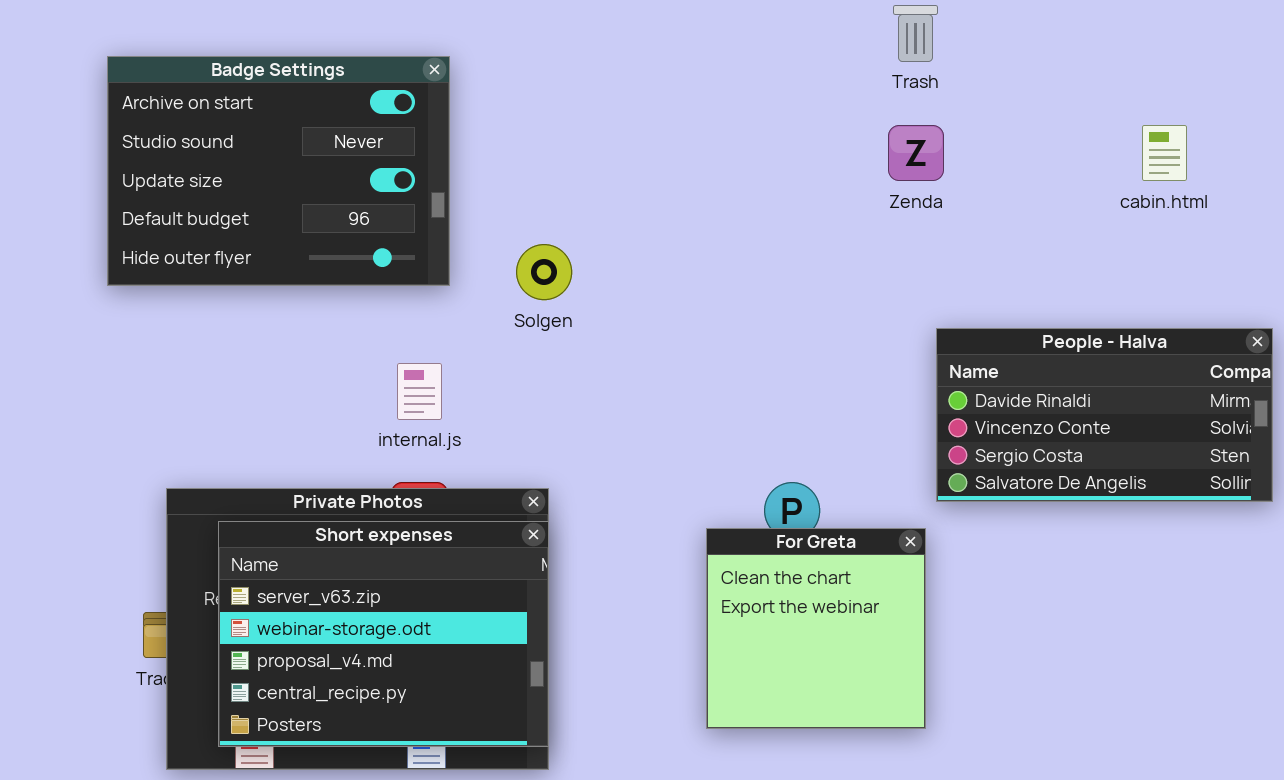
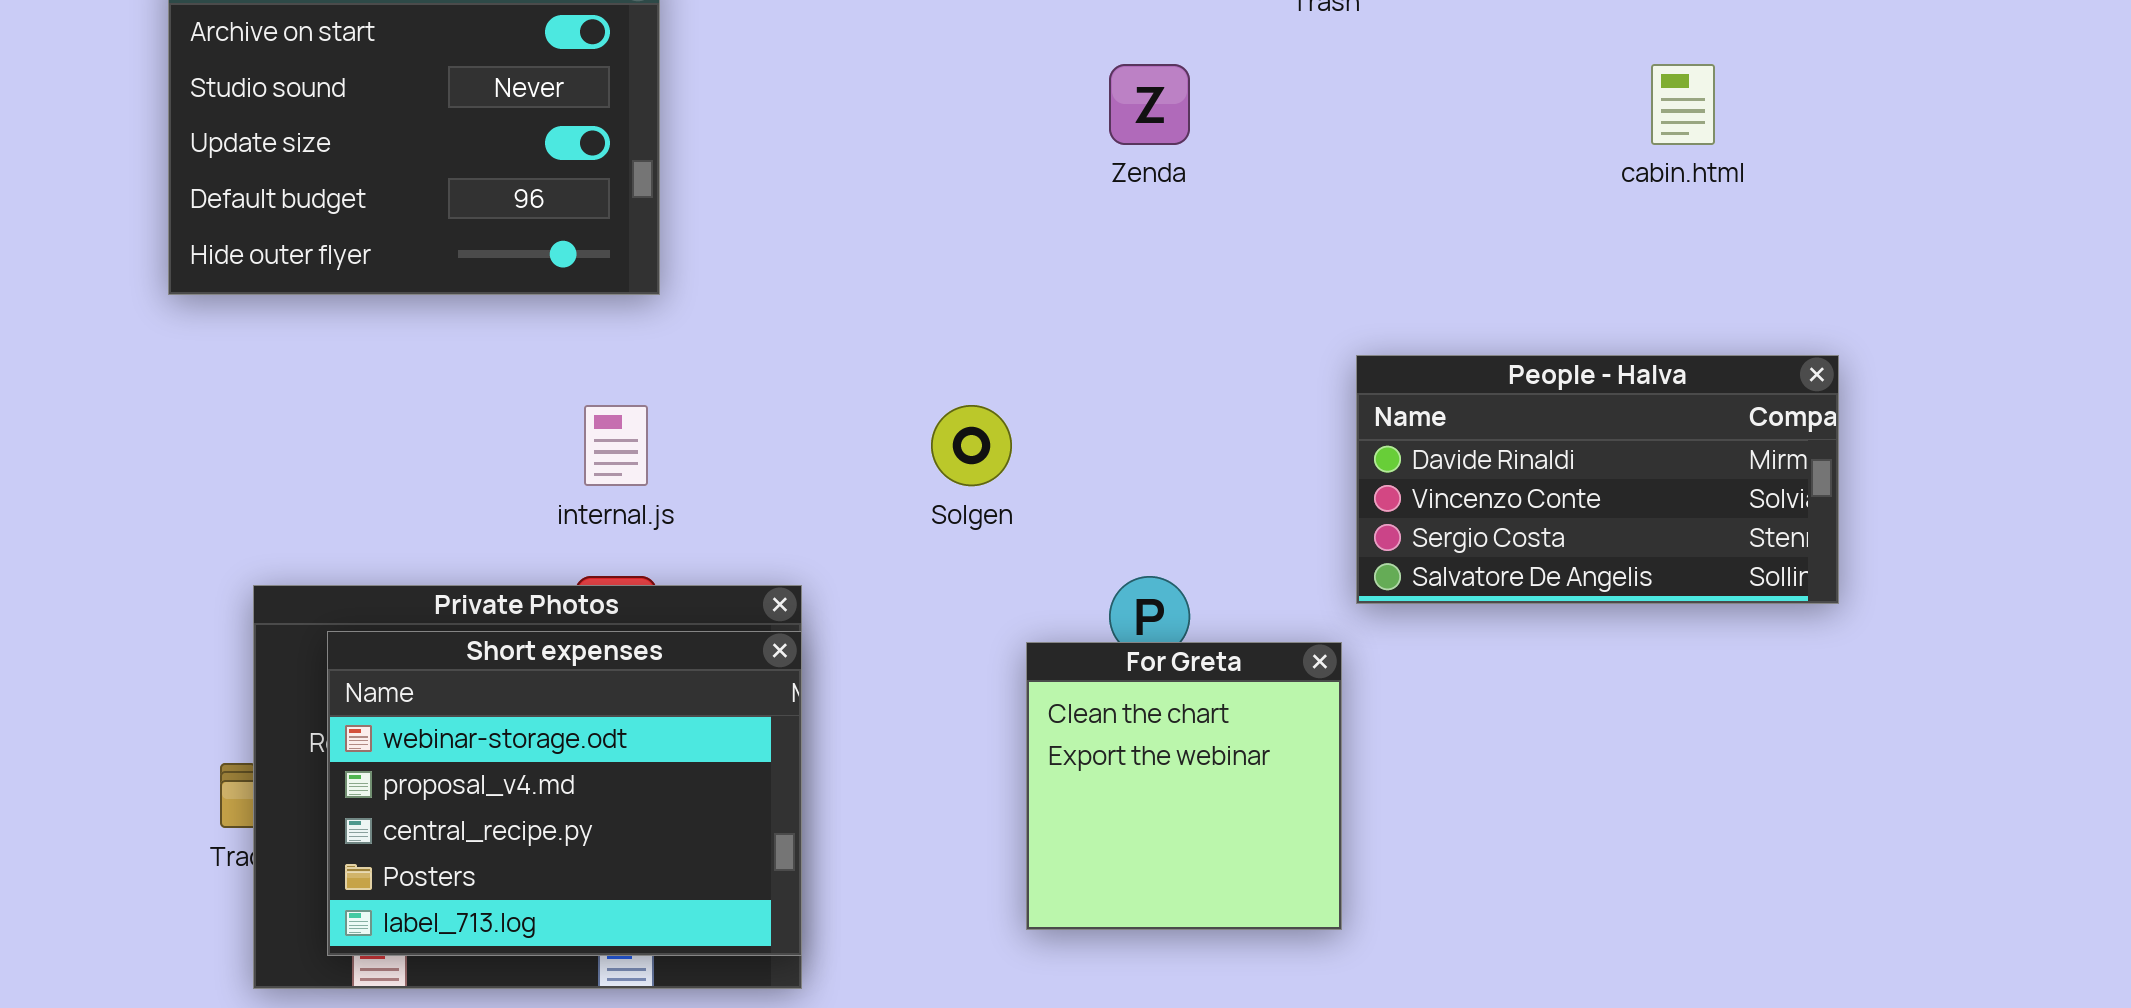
Zenda: [888,125,944,181] -> [1109,64,1190,145], moved
Solgen: [516,244,572,300] -> [931,405,1012,486], moved
Short expenses: [218,521,549,747] -> [327,631,802,956], scrolled down 1 row

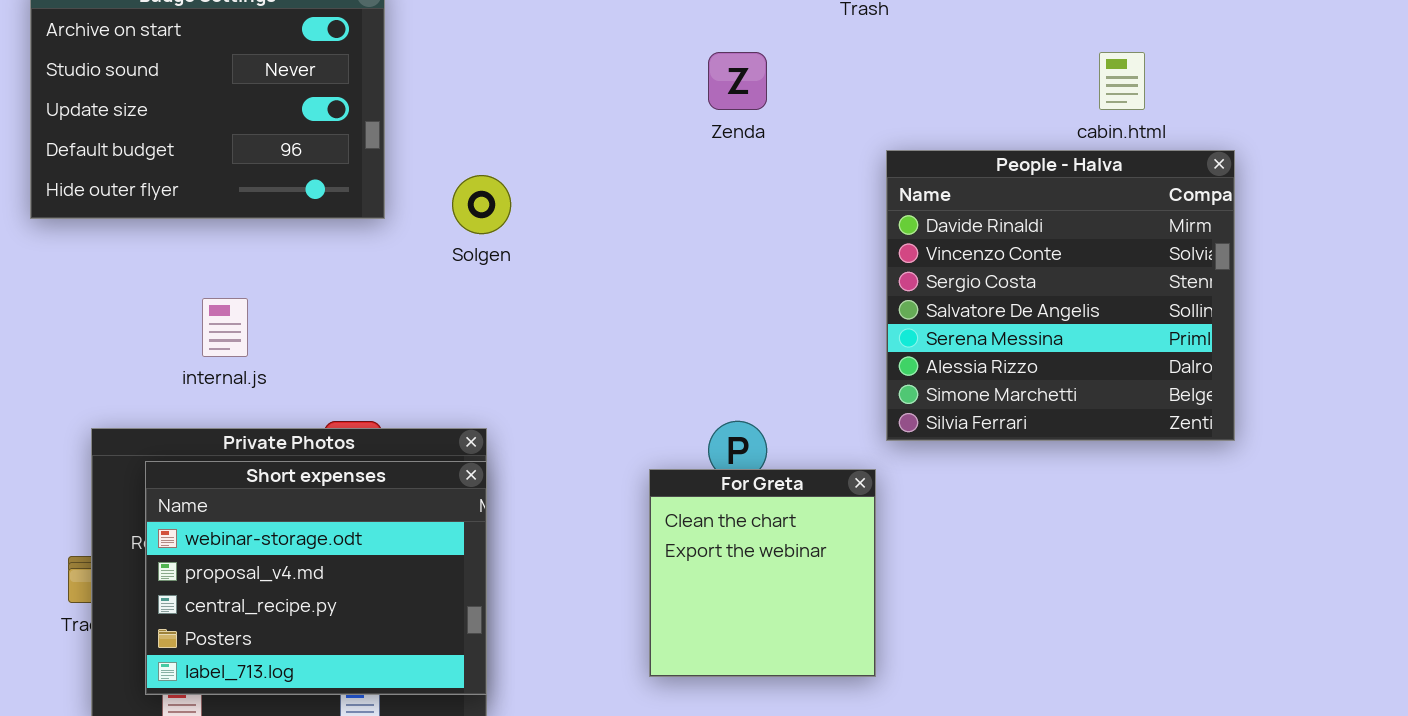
People - Halva: [1356,355,1839,604] -> [886,150,1235,441], resized
internal.js: [584,405,648,486] -> [202,298,248,357], moved
Solgen: [931,405,1012,486] -> [452,175,511,234], moved

